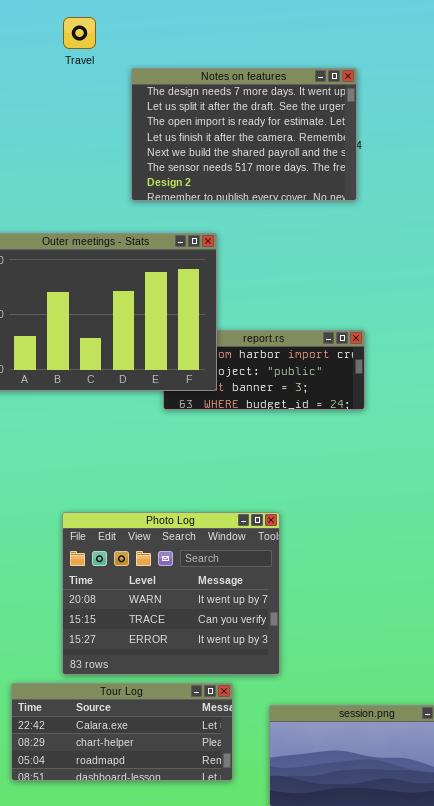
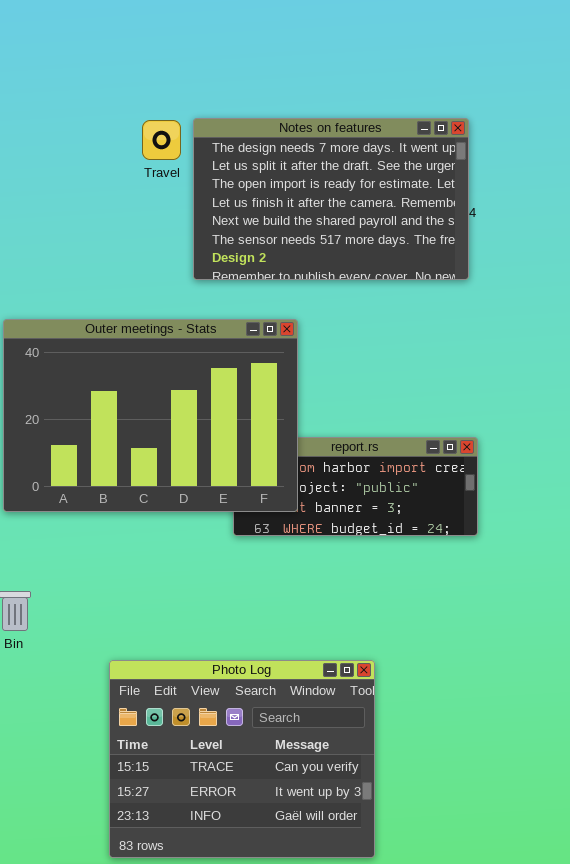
Travel: [63,17,96,49] -> [142,120,181,160], moved
Photo Log: [62,512,280,675] -> [109,660,375,858], scrolled down 1 row

